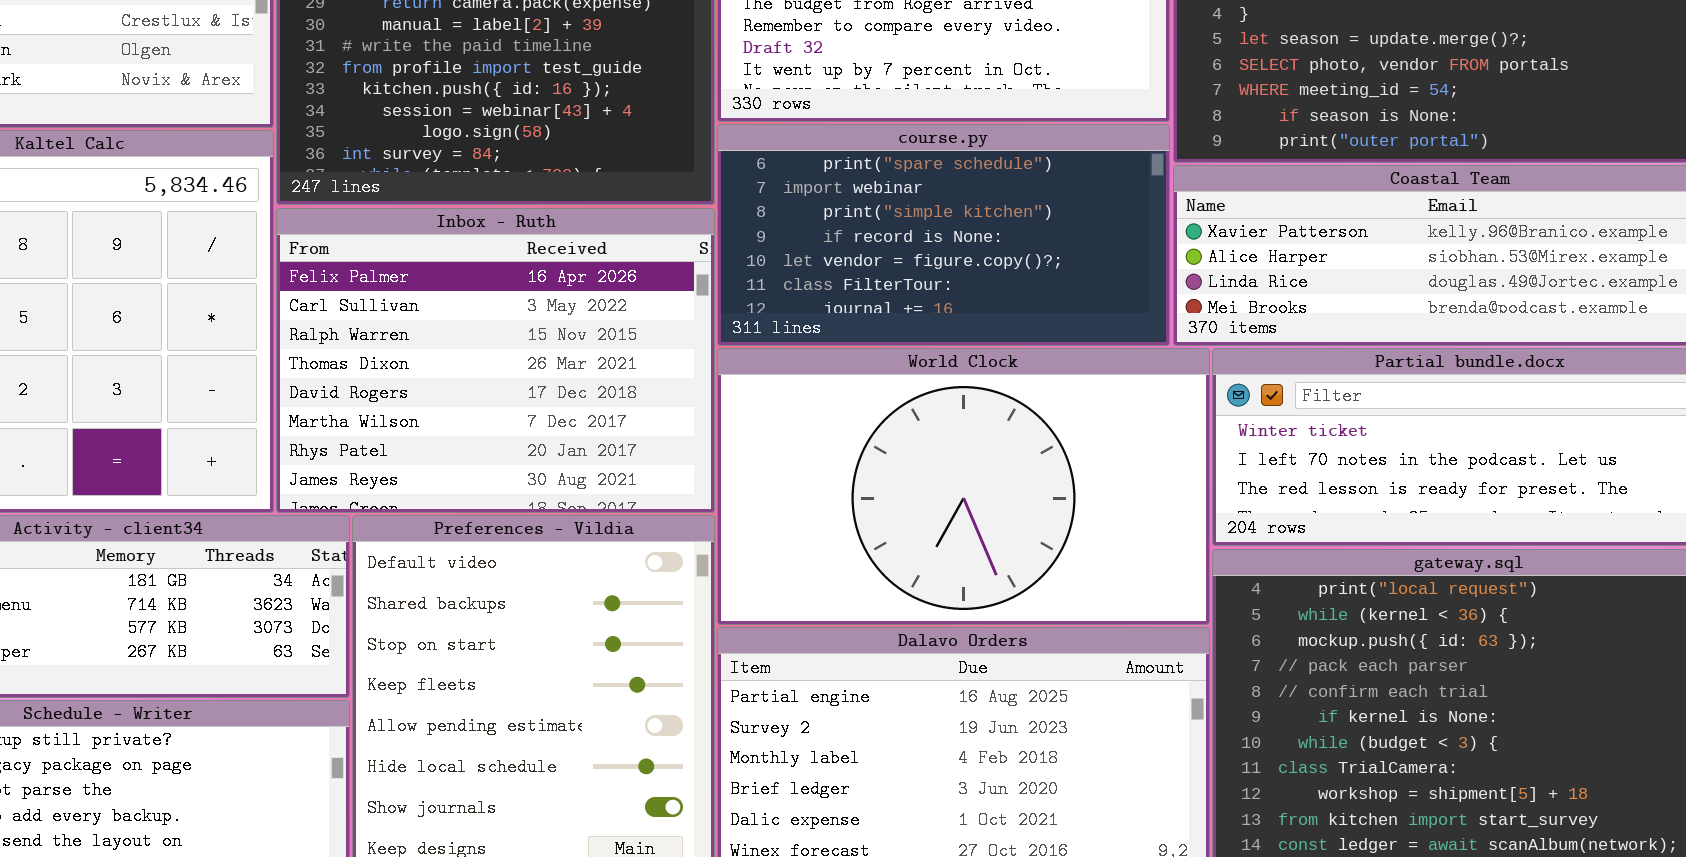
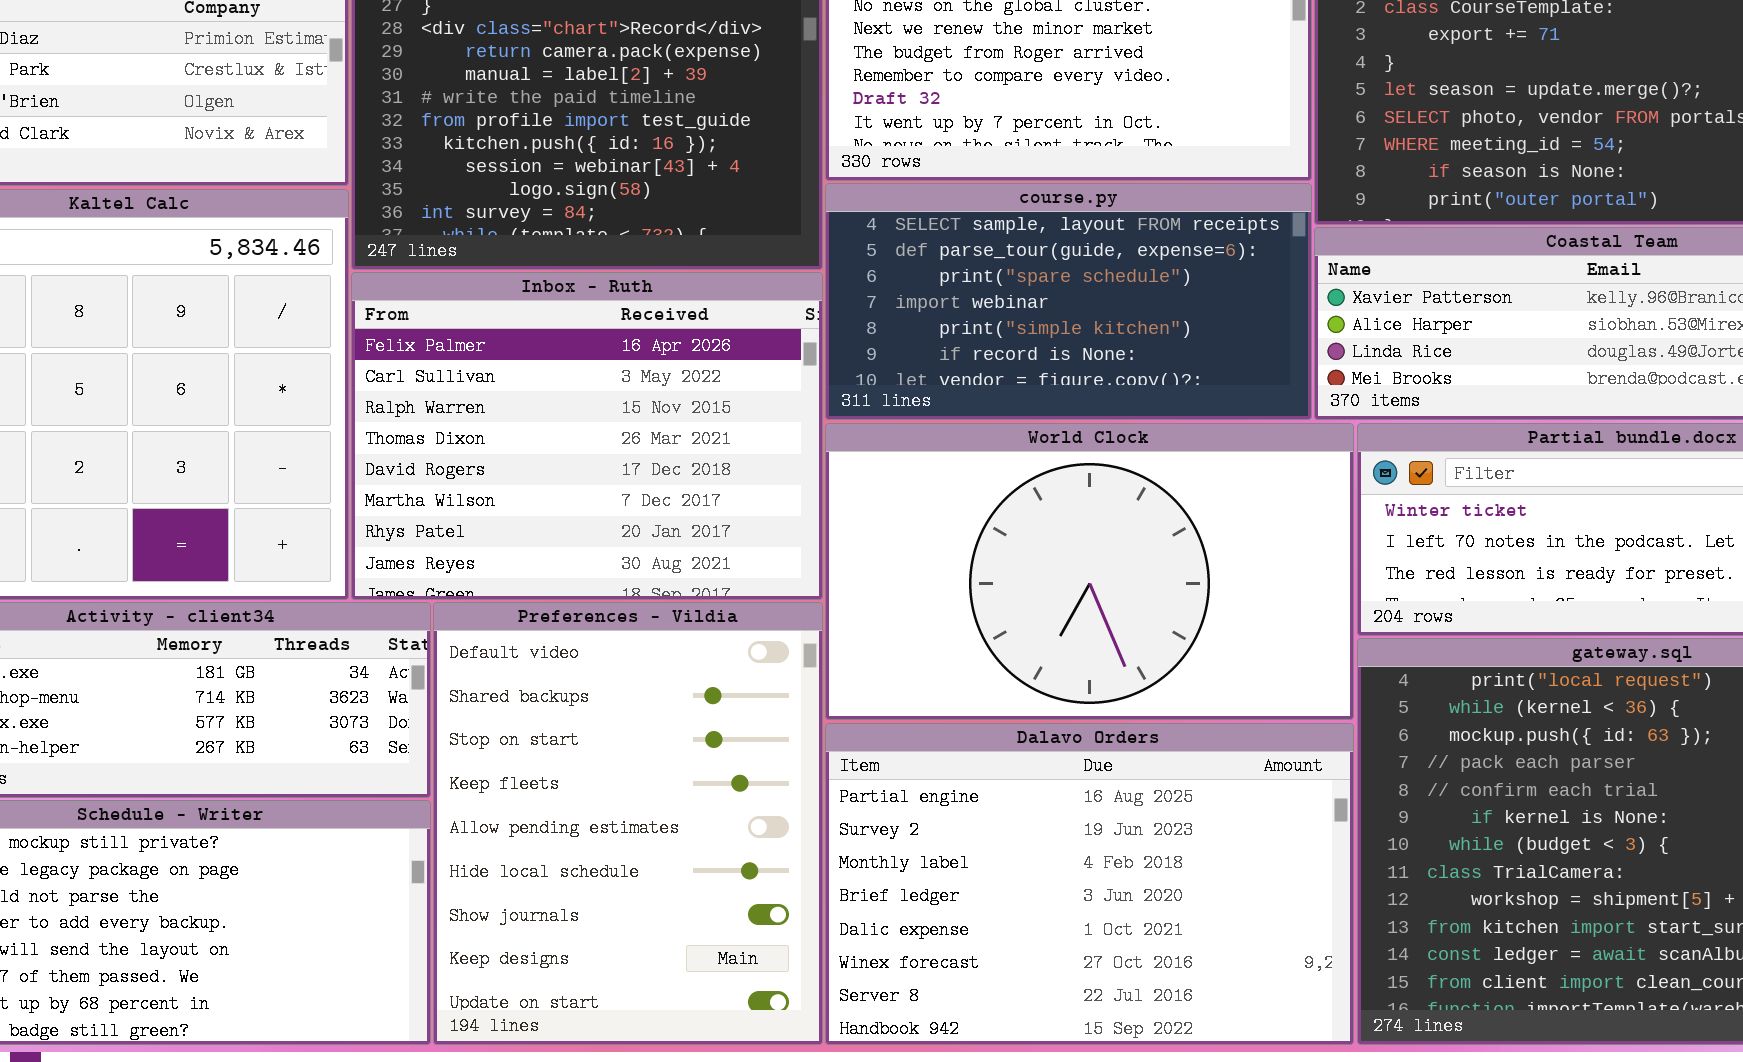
course.py: [717,124,1170,346] -> [825,183,1312,420], scrolled up 2 rows

